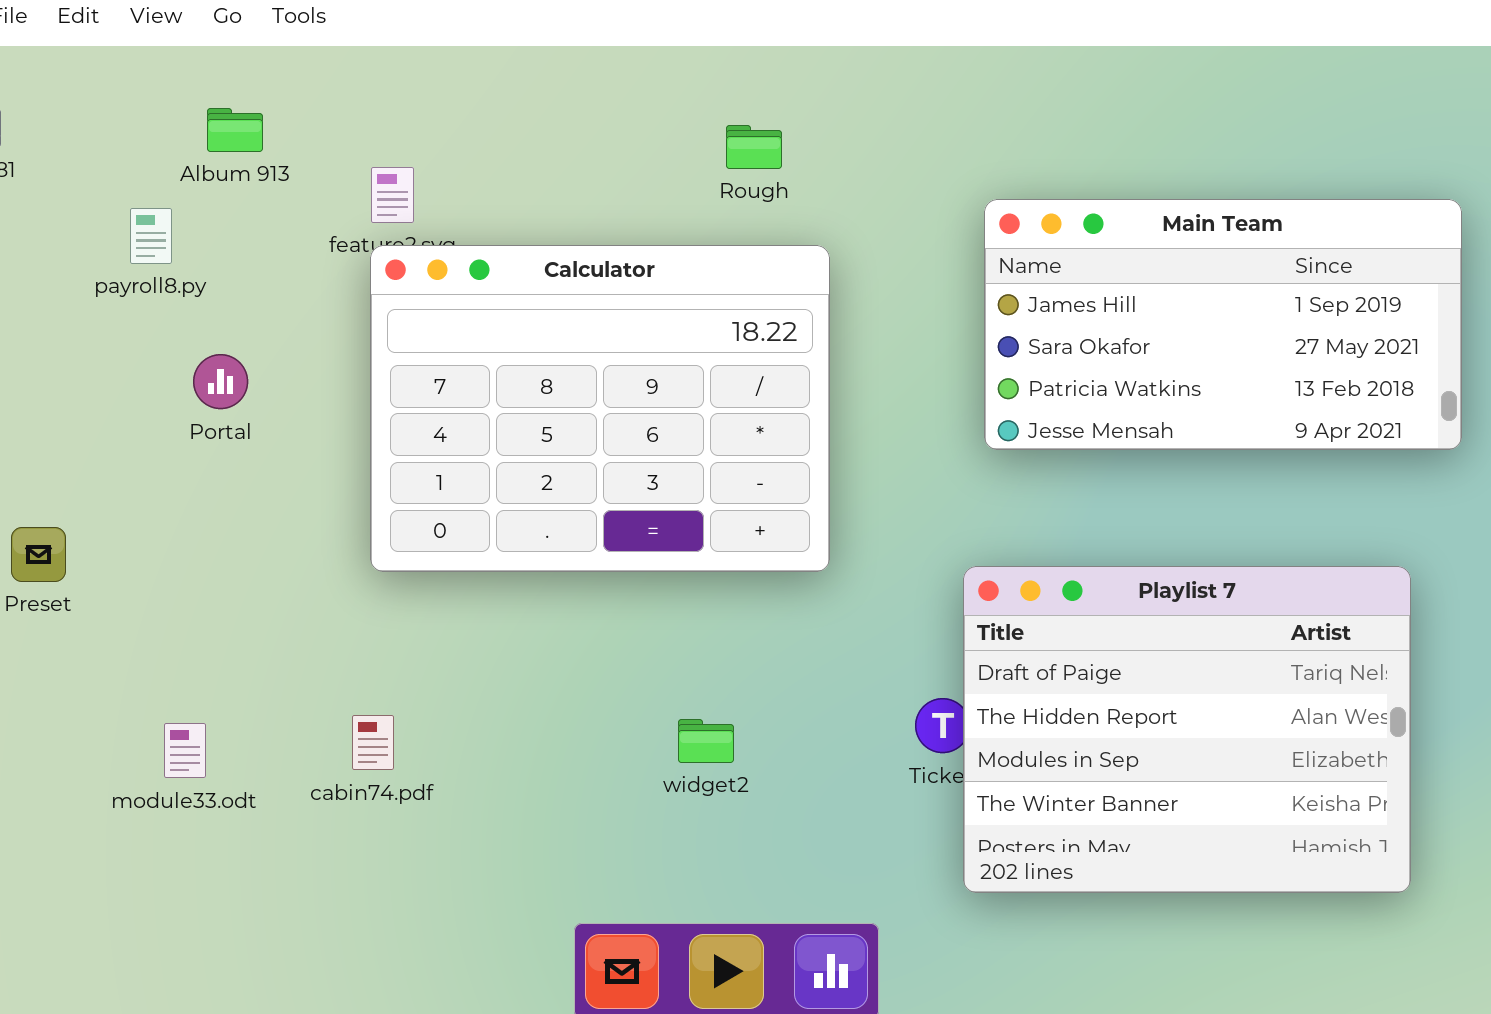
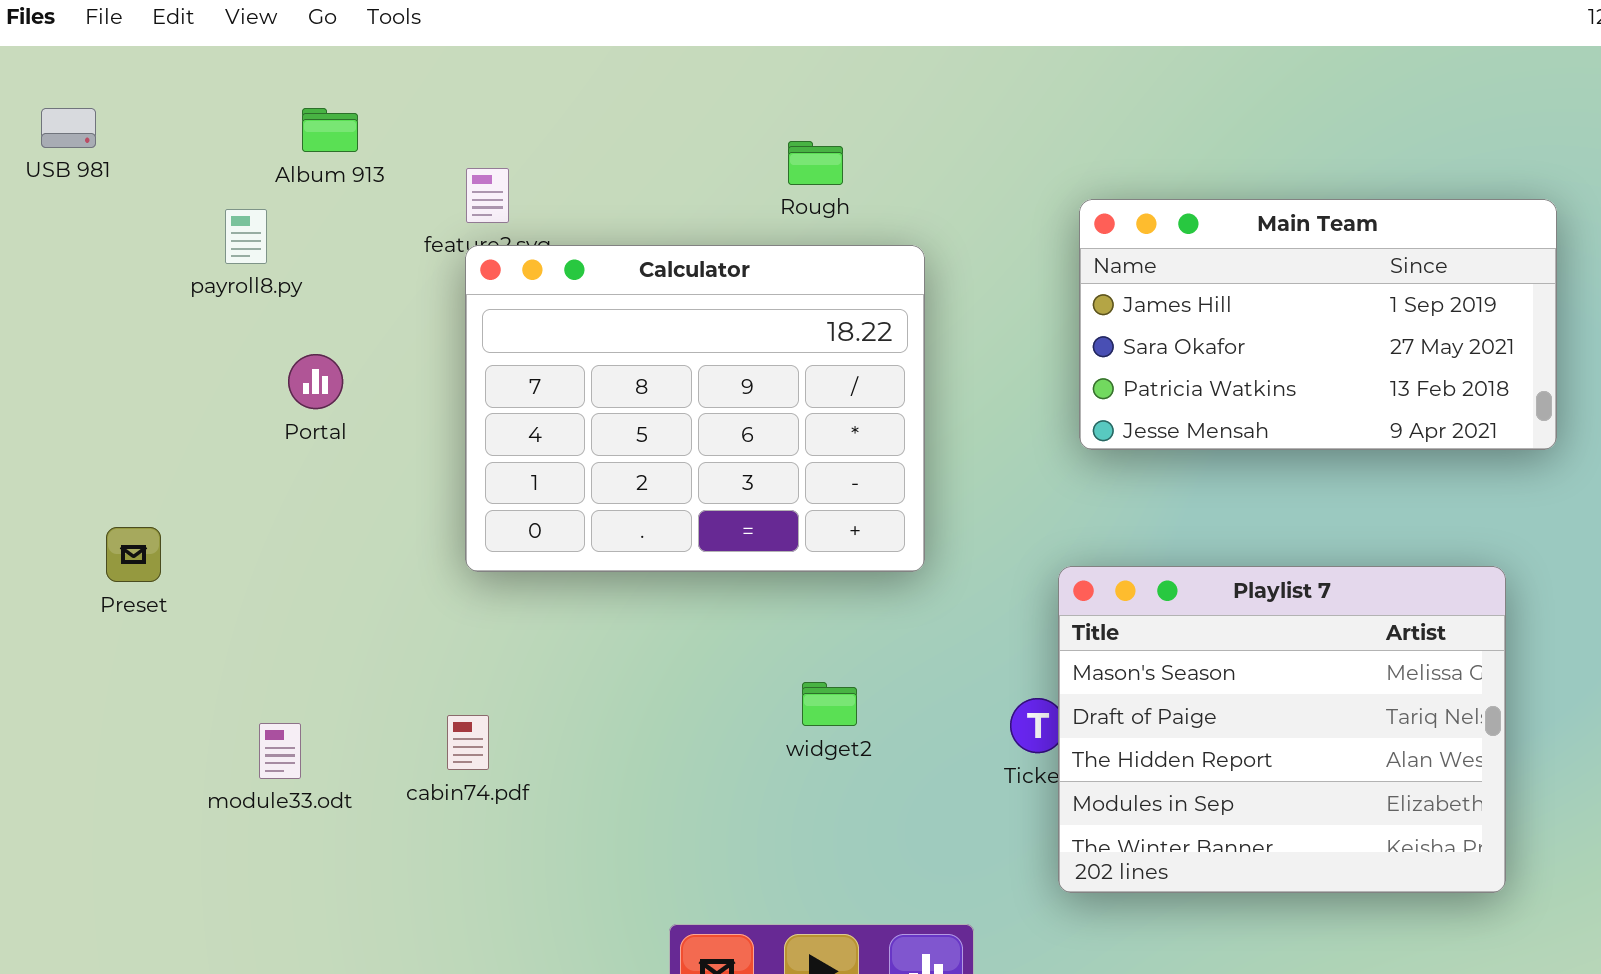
Rough: [726,125,782,169] -> [788,141,843,185], moved
Playlist 7: [963,566,1411,893] -> [1058,566,1506,893], scrolled up 1 row
widget2: [678,719,734,763] -> [802,682,857,726], moved

